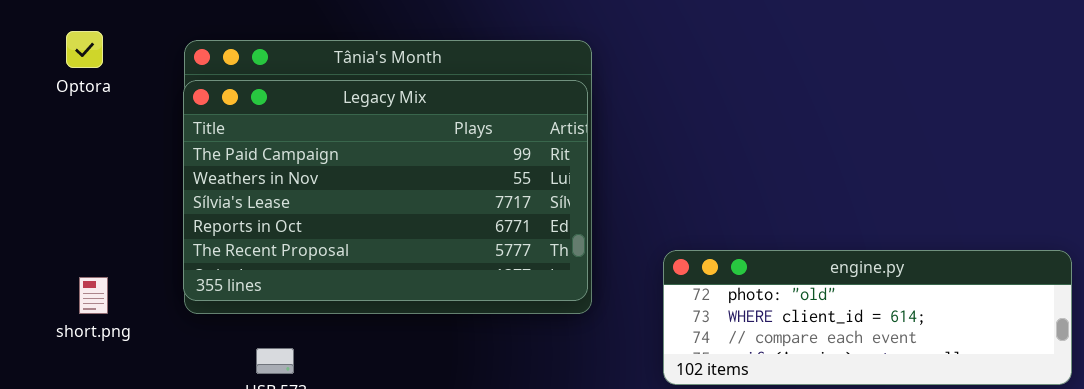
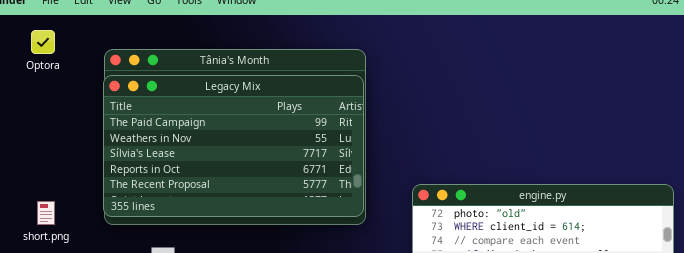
Optora: [66,31,103,68] -> [31,30,55,54], moved

